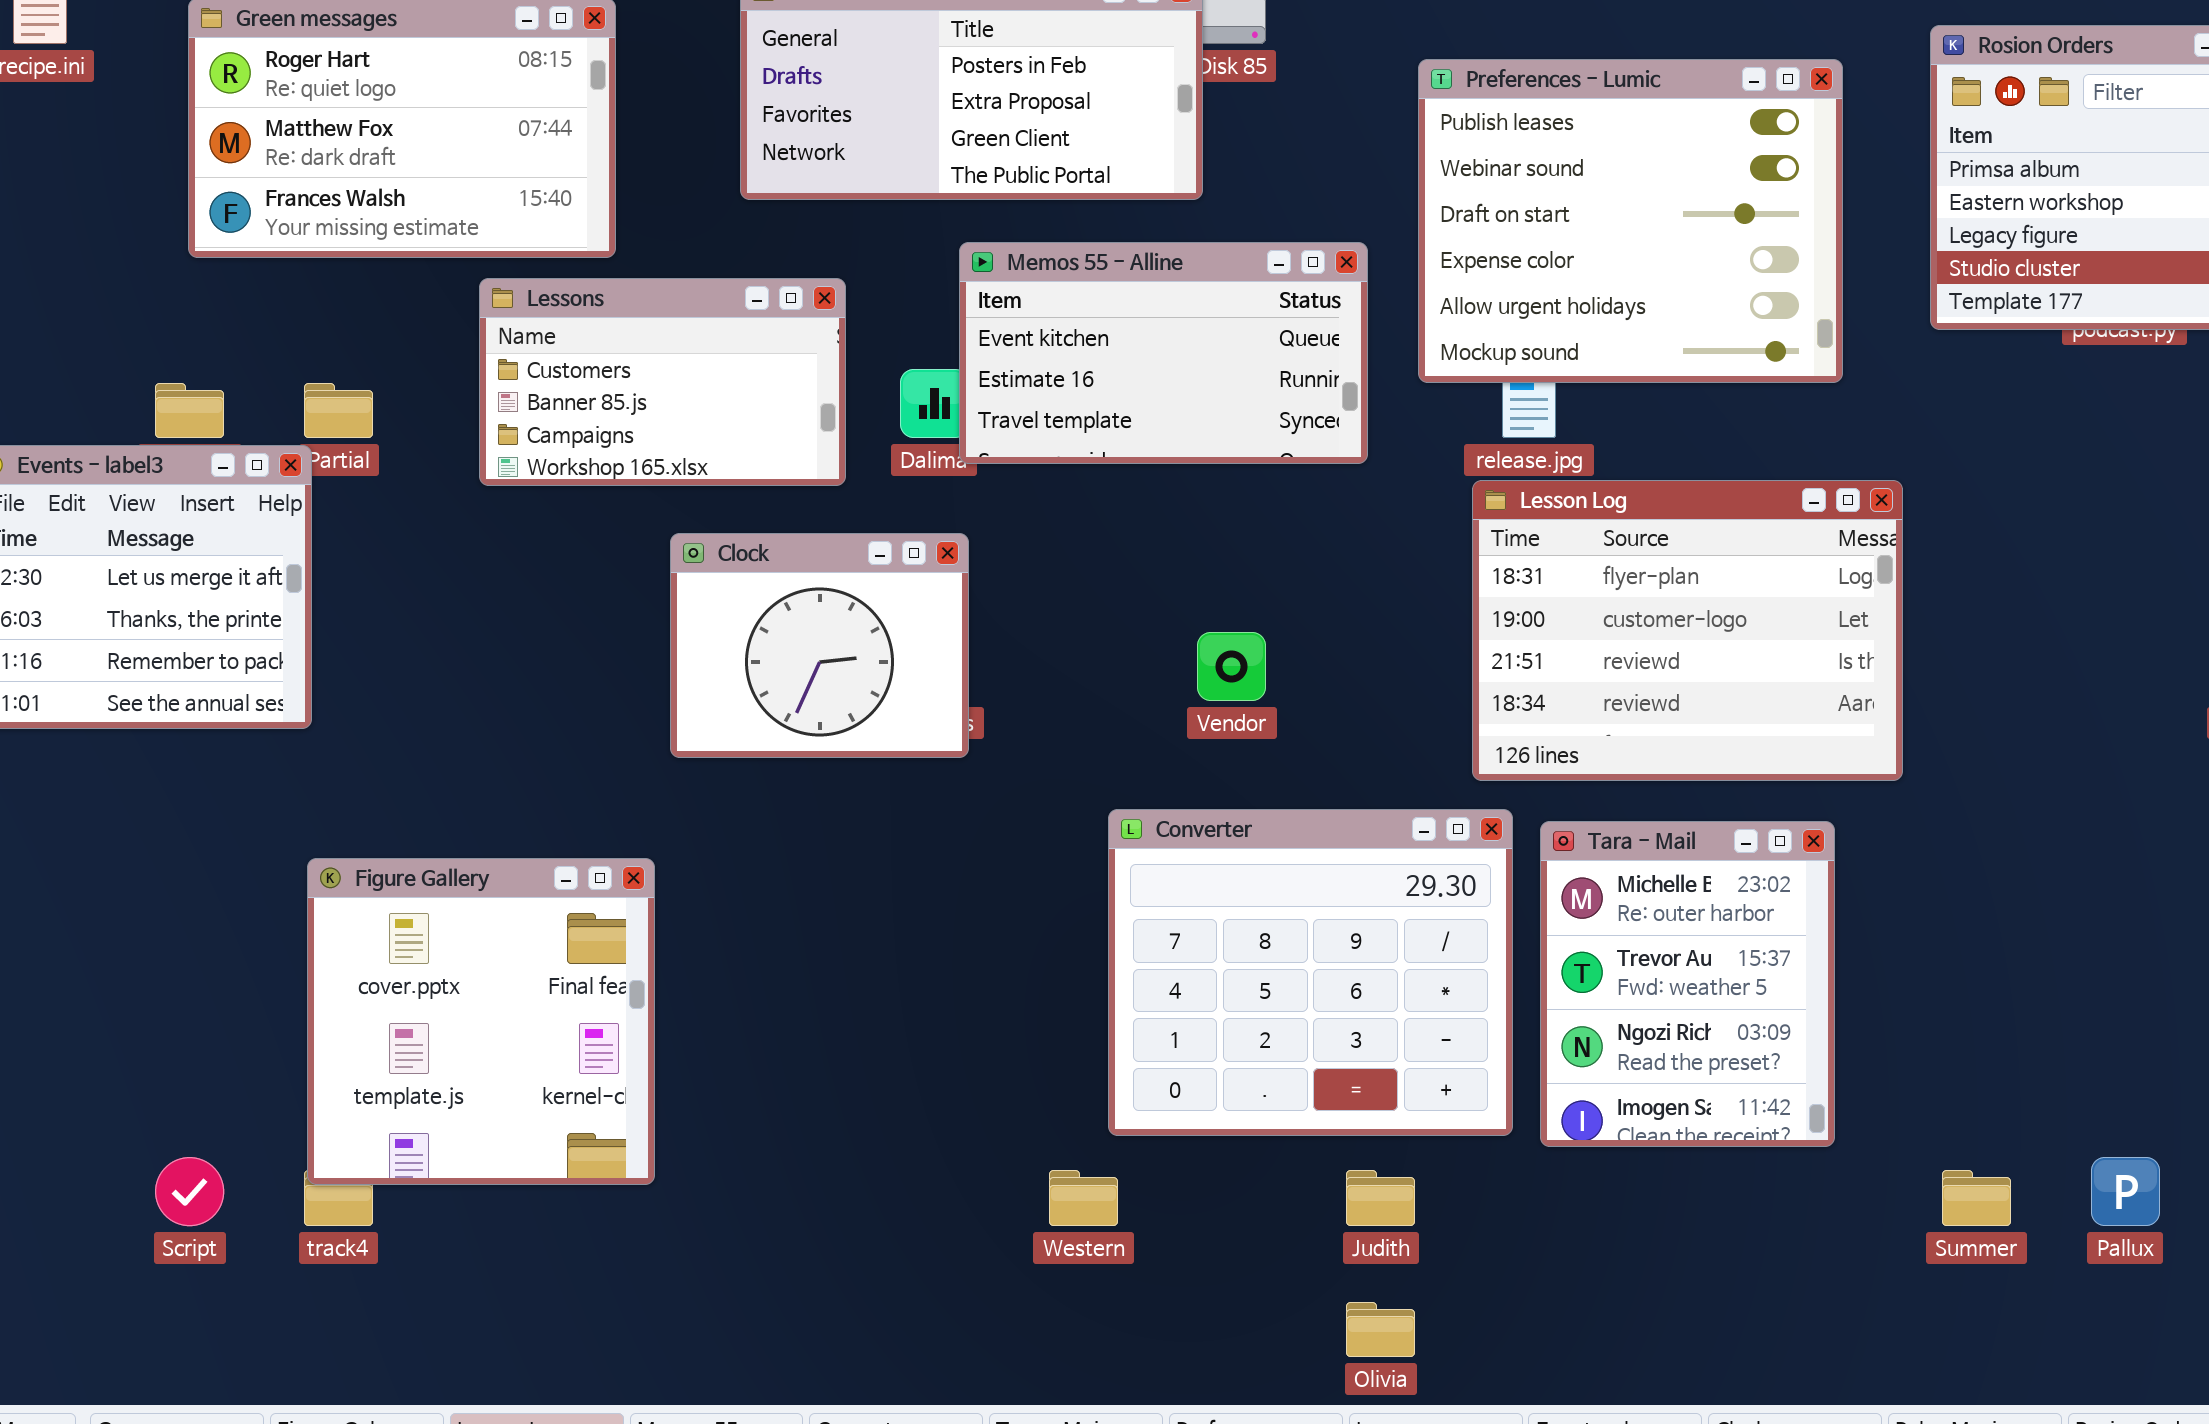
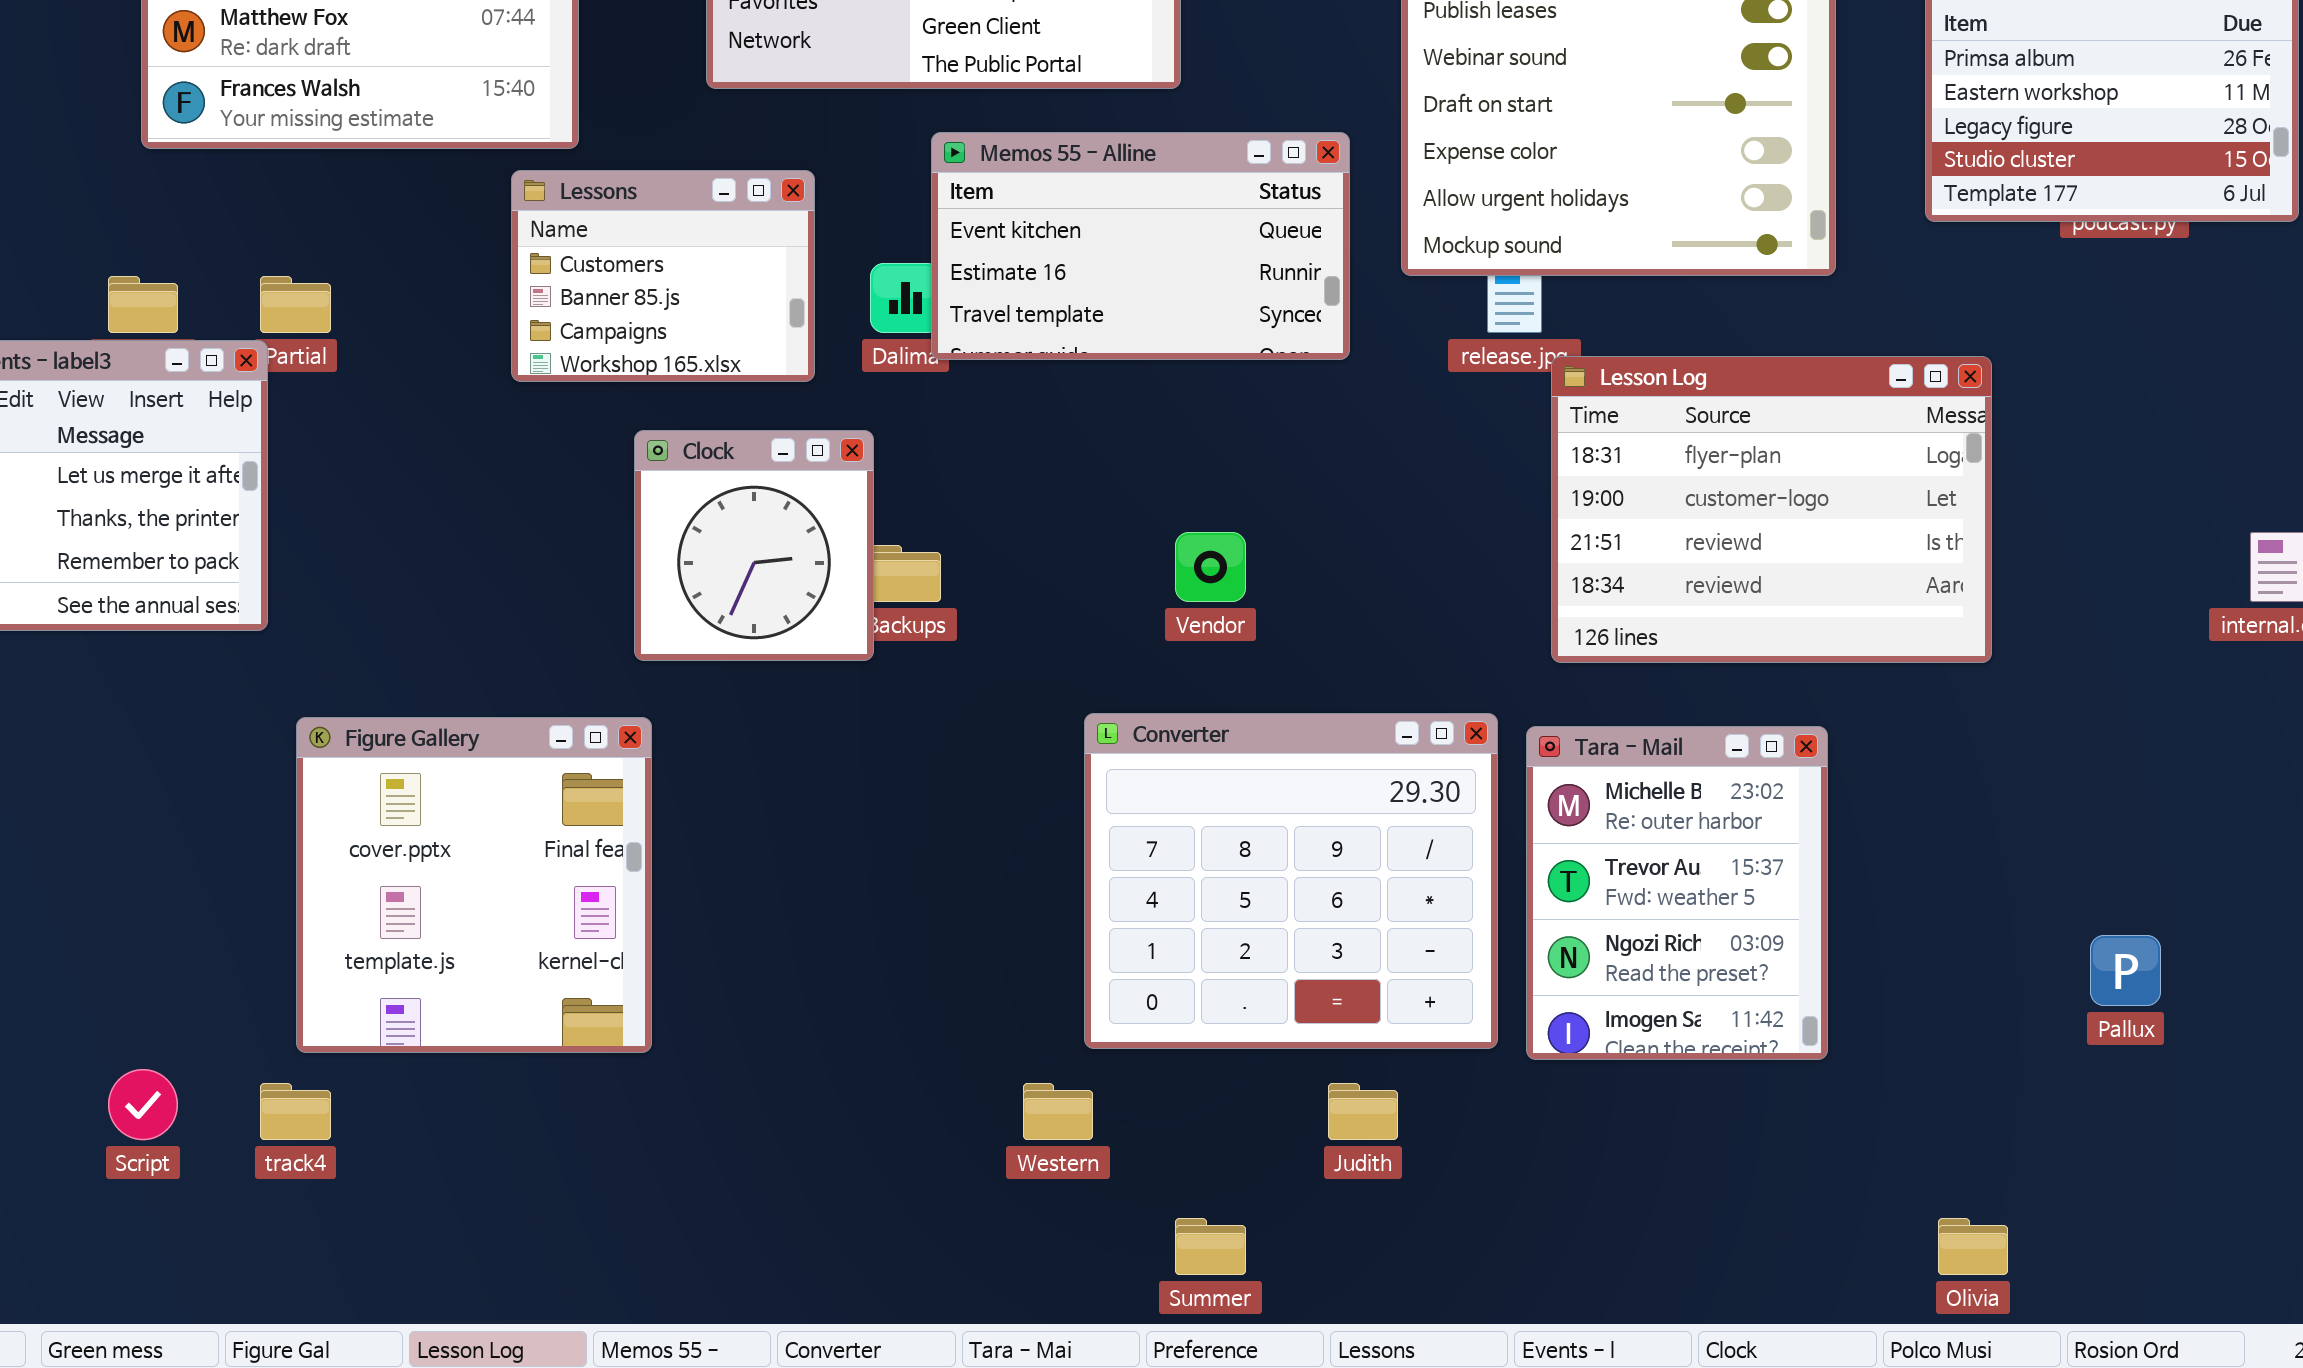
Lessons: [479,278,846,486] -> [511,170,815,382], resized
Lesson Log: [1472,480,1903,781] -> [1551,356,1992,663], moved
Clock: [670,533,969,758] -> [634,430,874,661], resized
Figure Gallery: [307,858,655,1185] -> [296,717,652,1053], moved
Pallux: [2091,1157,2160,1226] -> [2090,935,2161,1006], moved
Summer: [1942,1170,2011,1226] -> [1175,1218,1246,1275], moved
Olivia: [1346,1302,1415,1357] -> [1938,1218,2008,1275], moved

